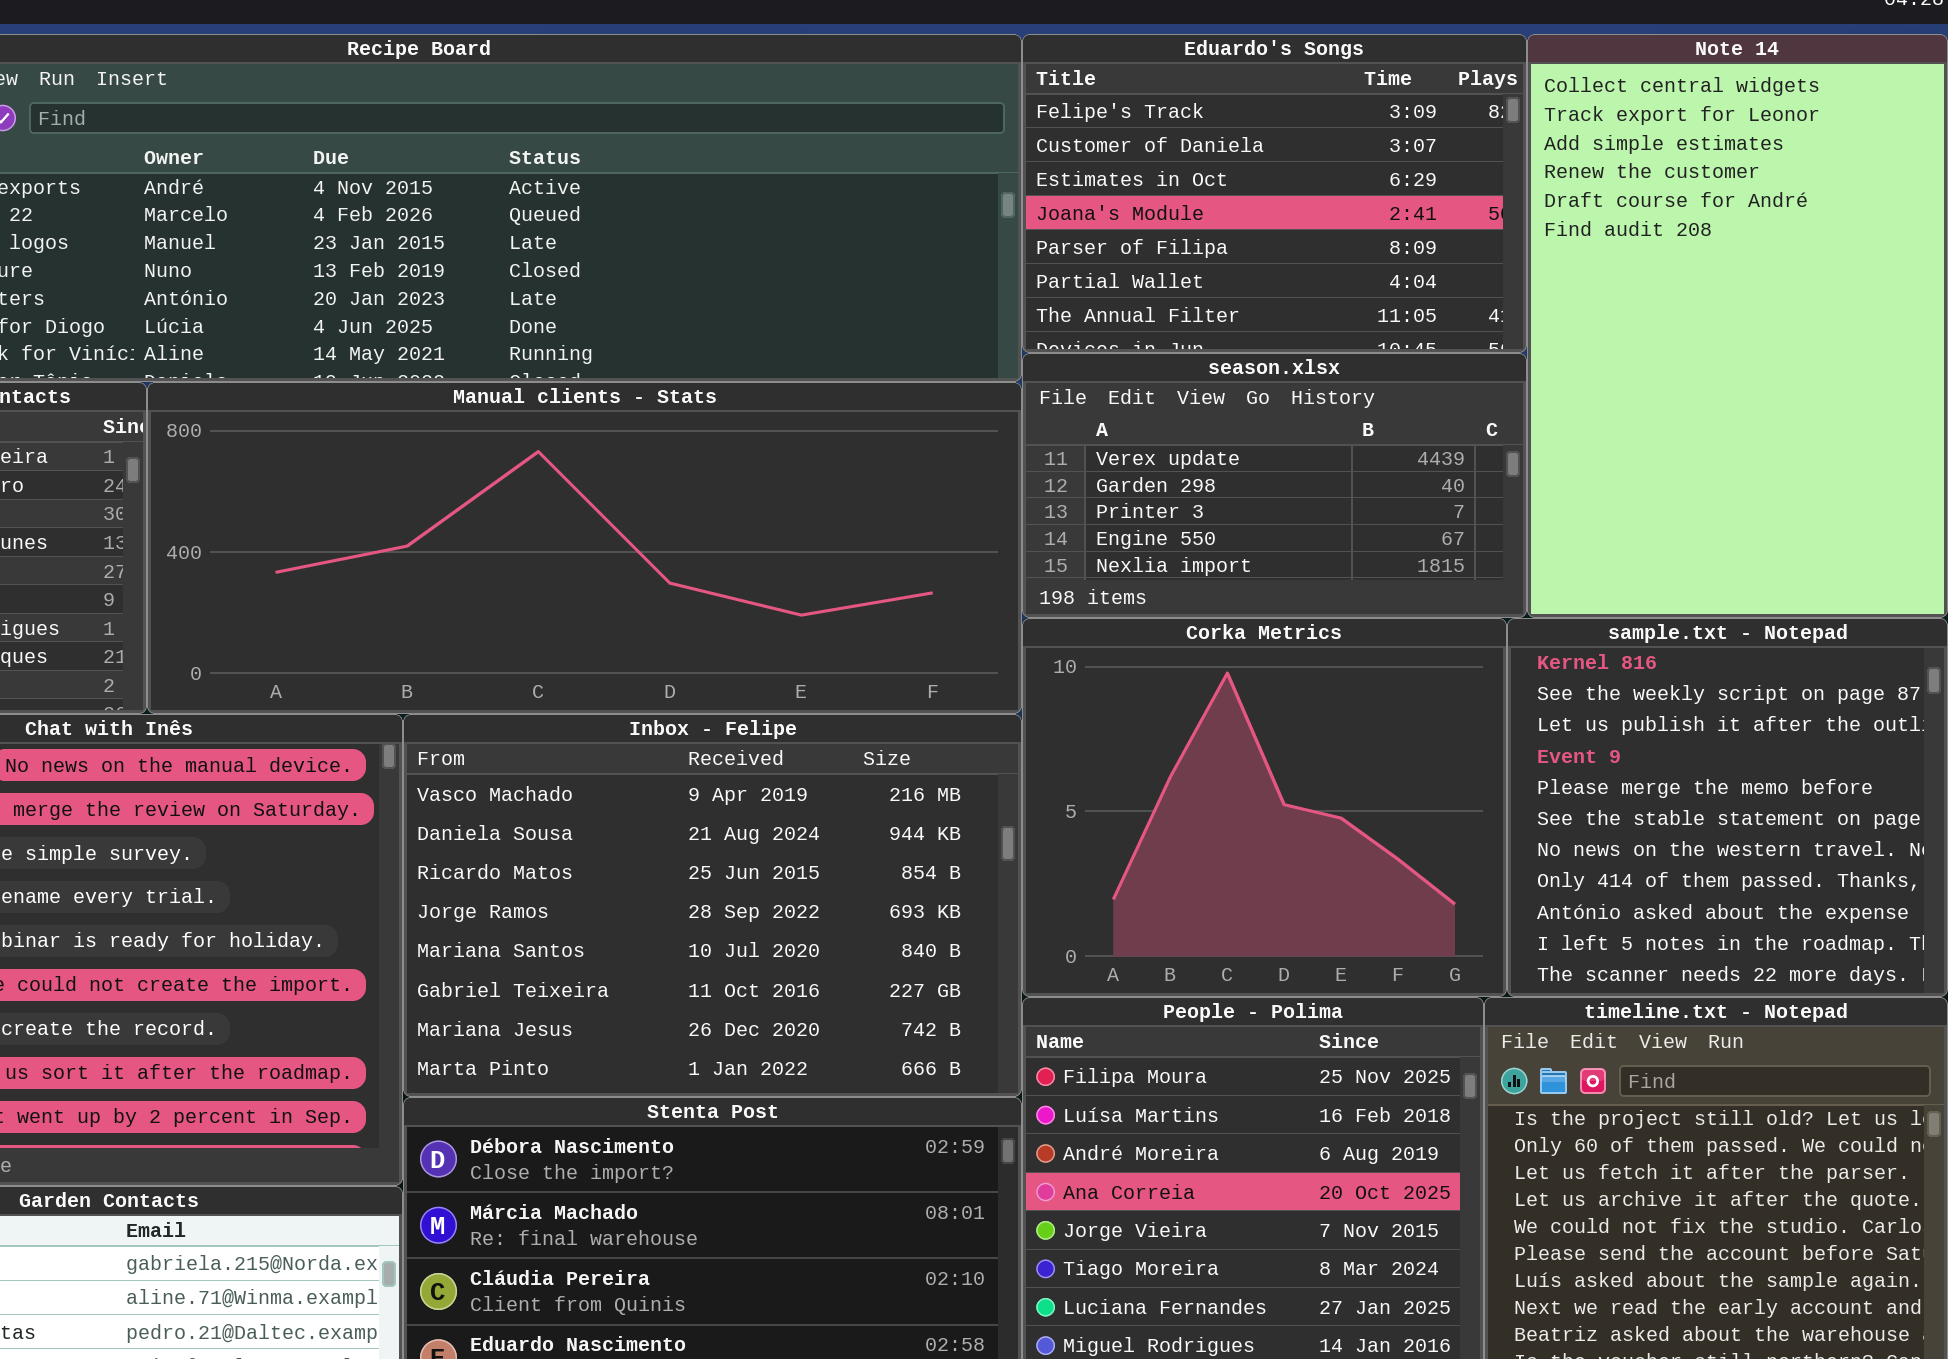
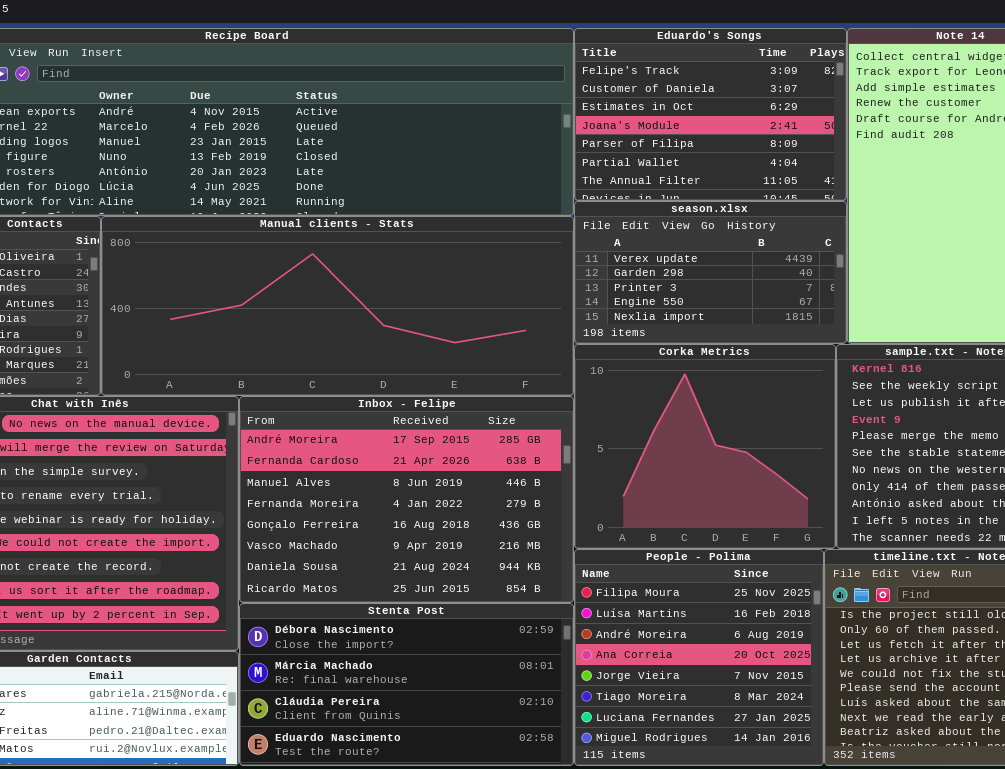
Inbox - Felipe: [403,714,1022,1097] -> [239,396,574,603], scrolled up 5 rows

